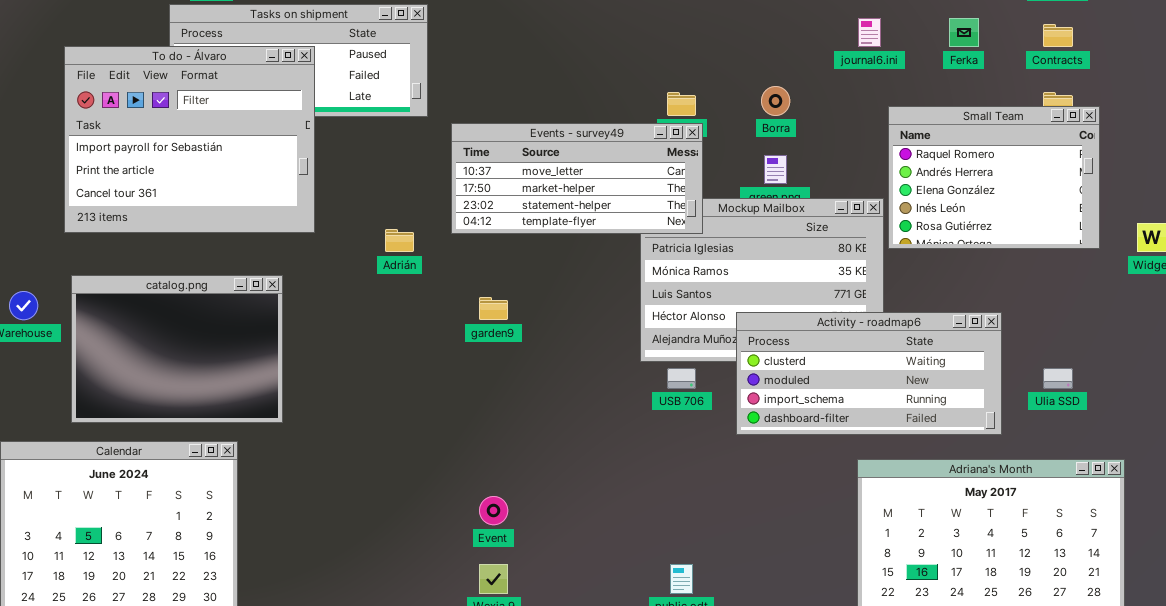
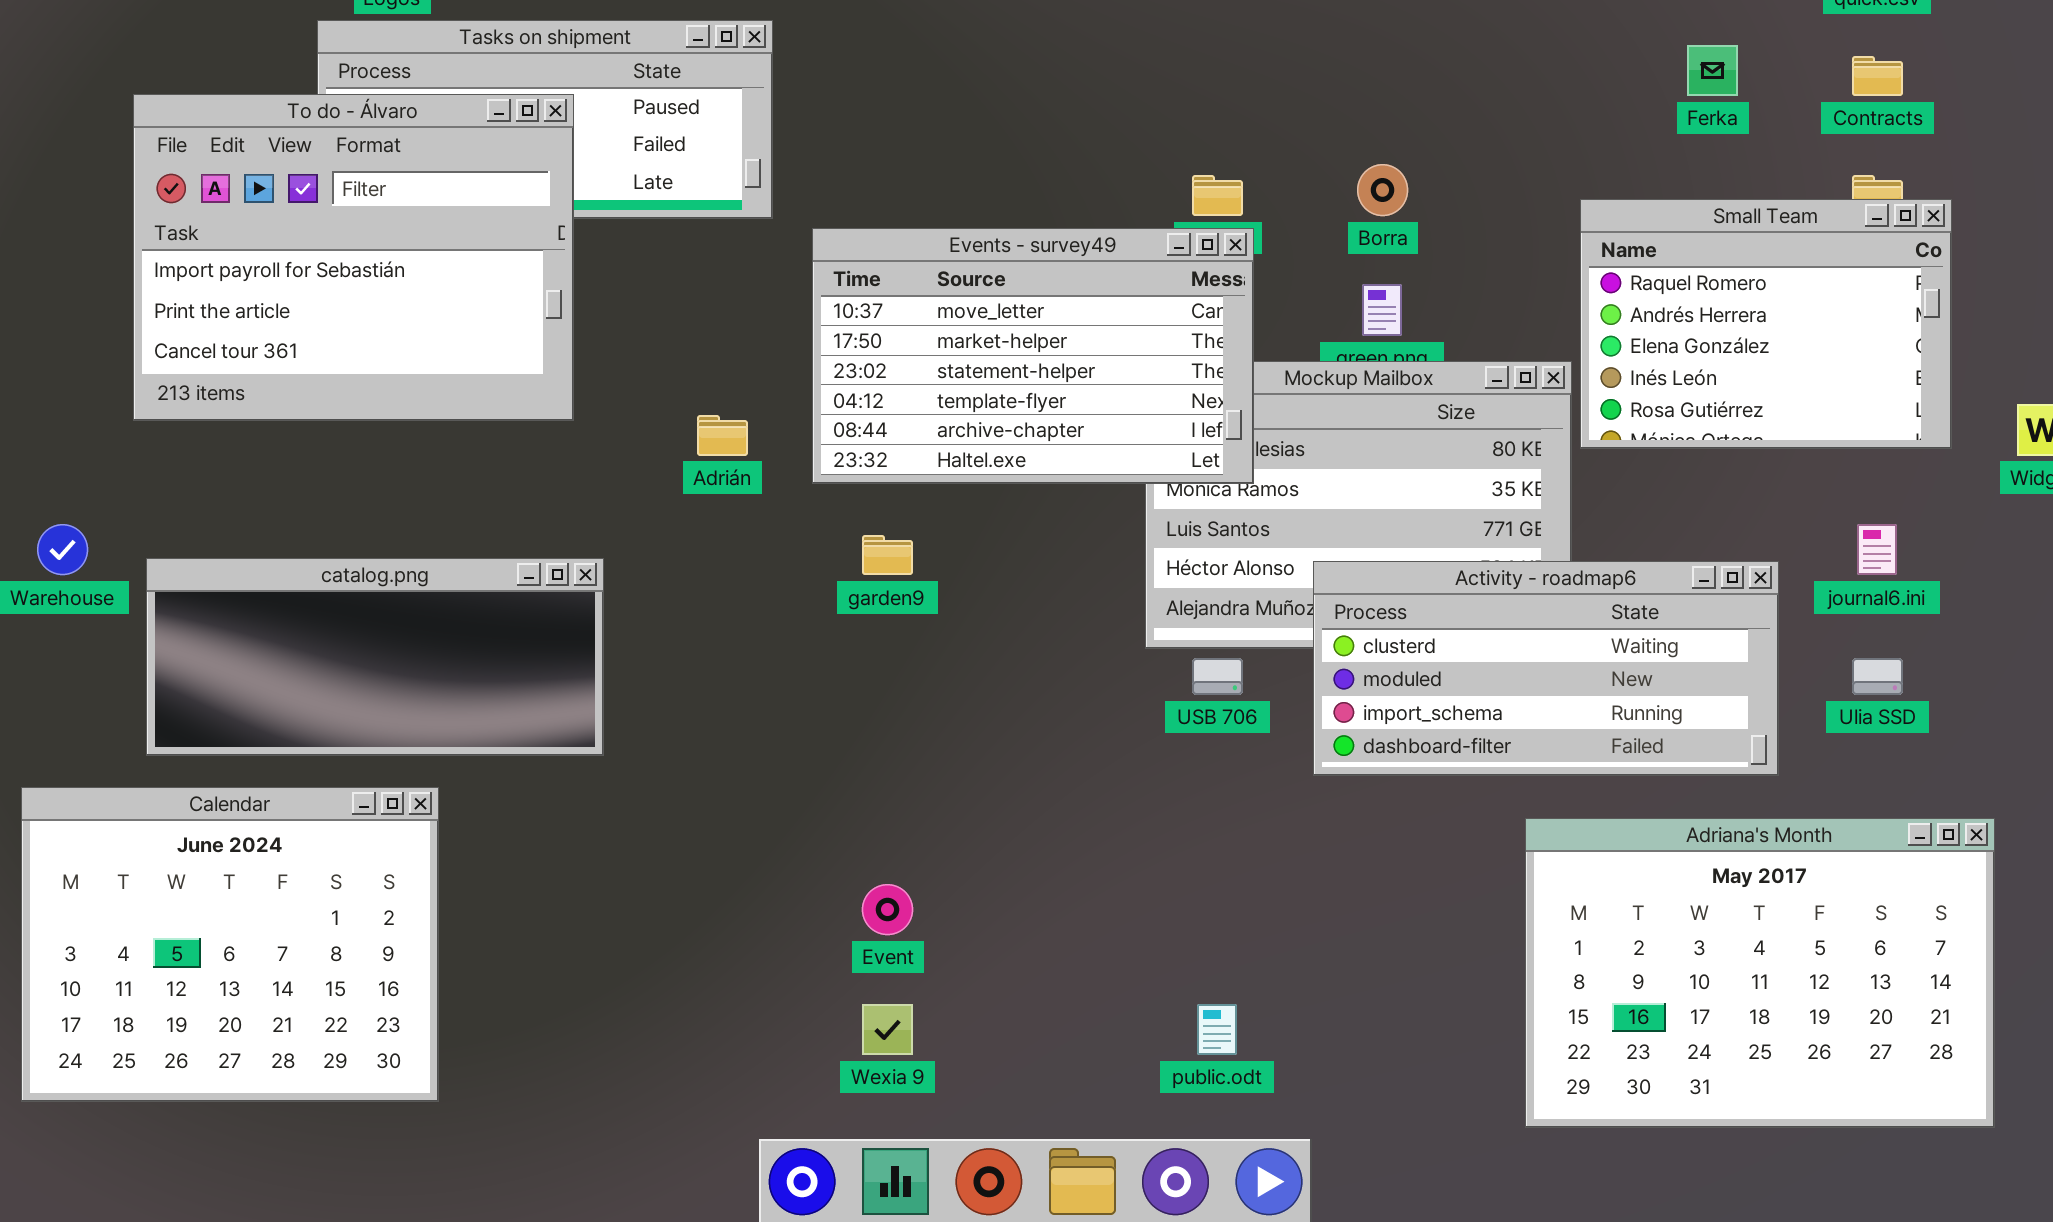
journal6.ini: [858,18,881,47] -> [1857,524,1897,575], moved
Events - survey49: [451,123,703,234] -> [812,228,1254,484], resized
catalog.png: [71,275,283,423] -> [146,558,604,756], resized

